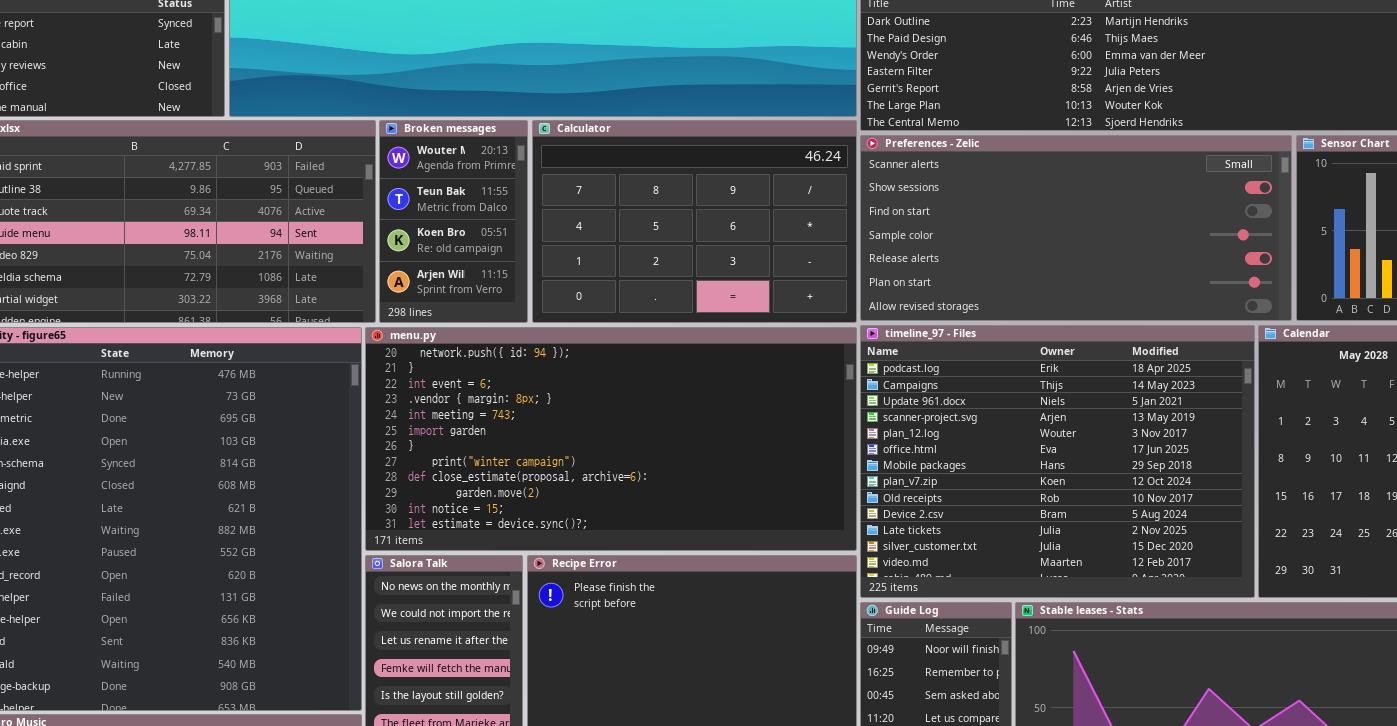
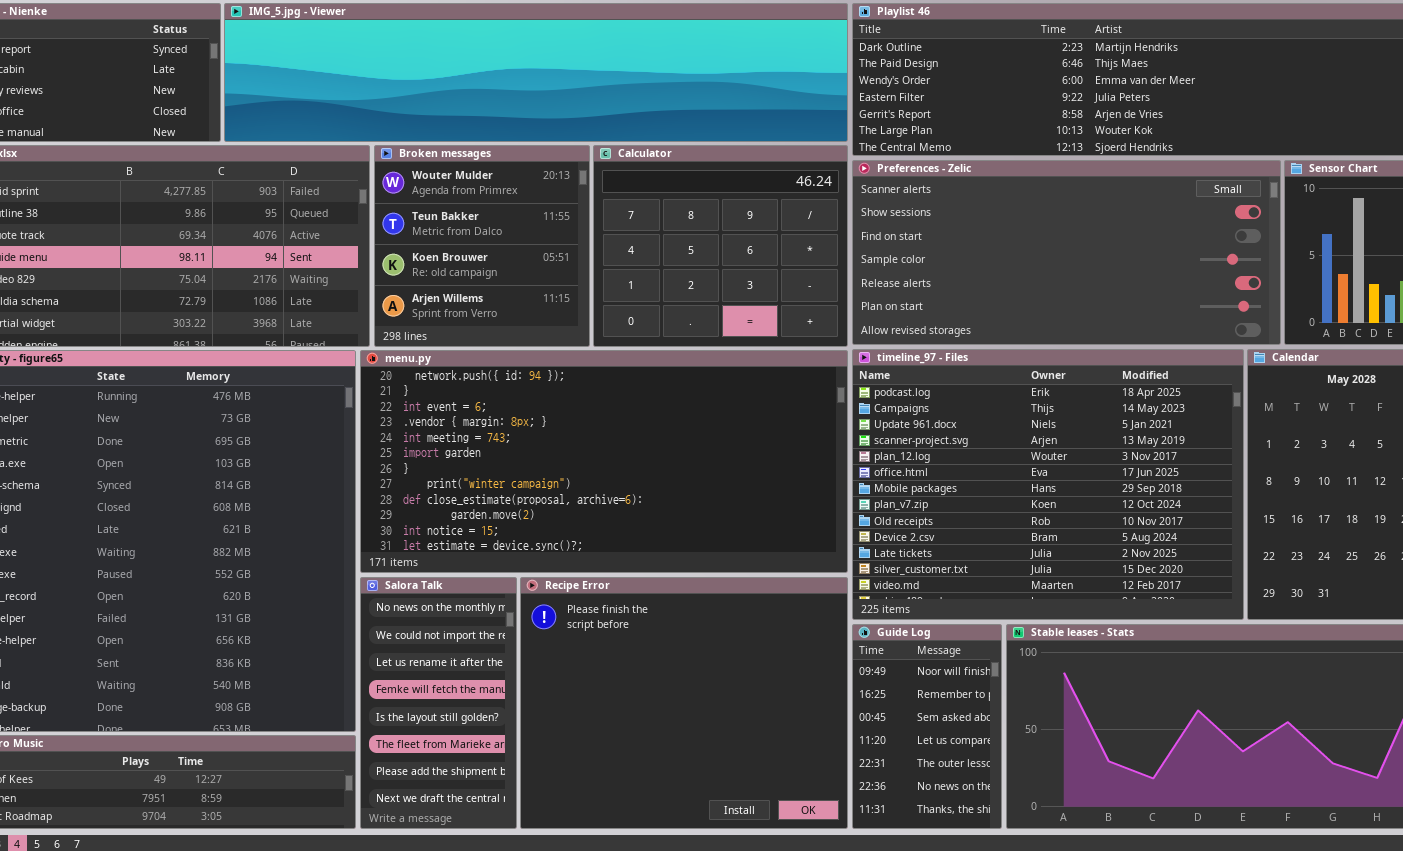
Broken messages: [379,120,528,323] -> [374,145,590,347], resized
Calculator: [532,120,857,323] -> [593,145,848,347], resized

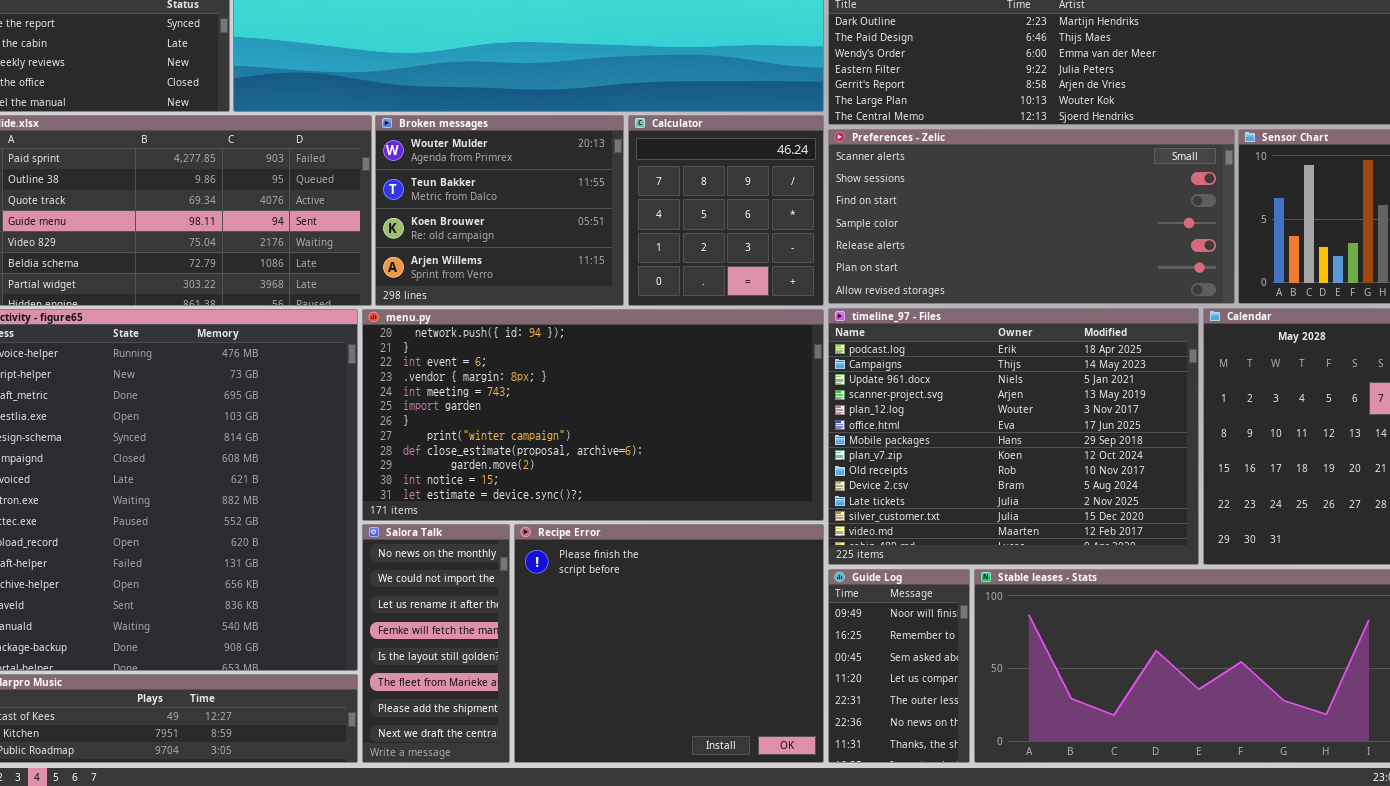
Broken messages: [374,145,590,347] -> [375,115,624,306], resized
Calculator: [593,145,848,347] -> [628,115,824,306], resized

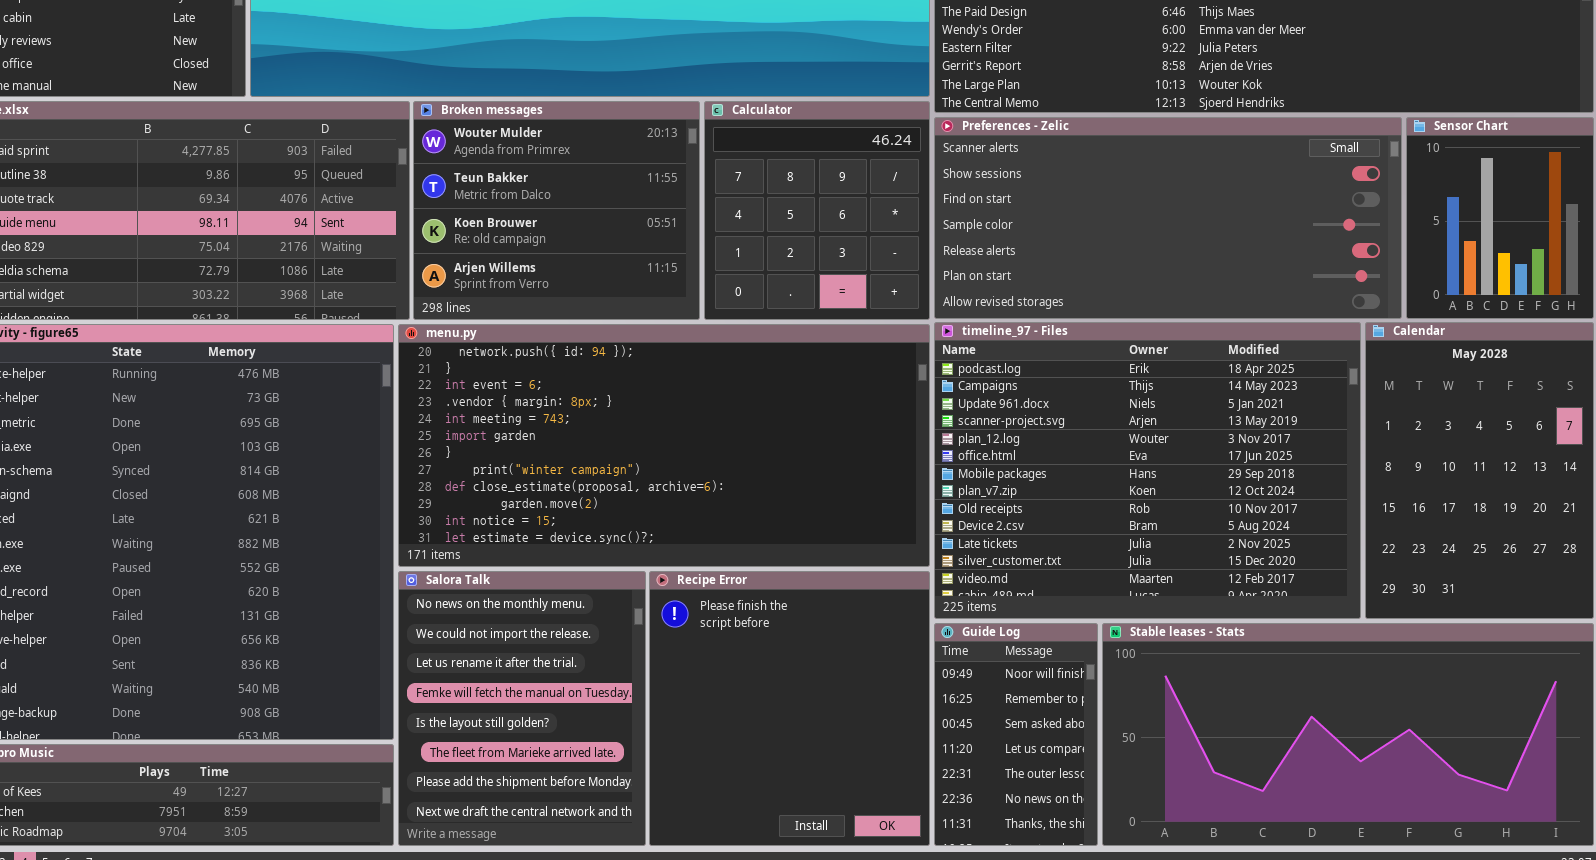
Salora Talk: [362,524,510,763] -> [398,571,646,846], resized
Recipe Error: [514,524,824,763] -> [649,571,930,846], resized

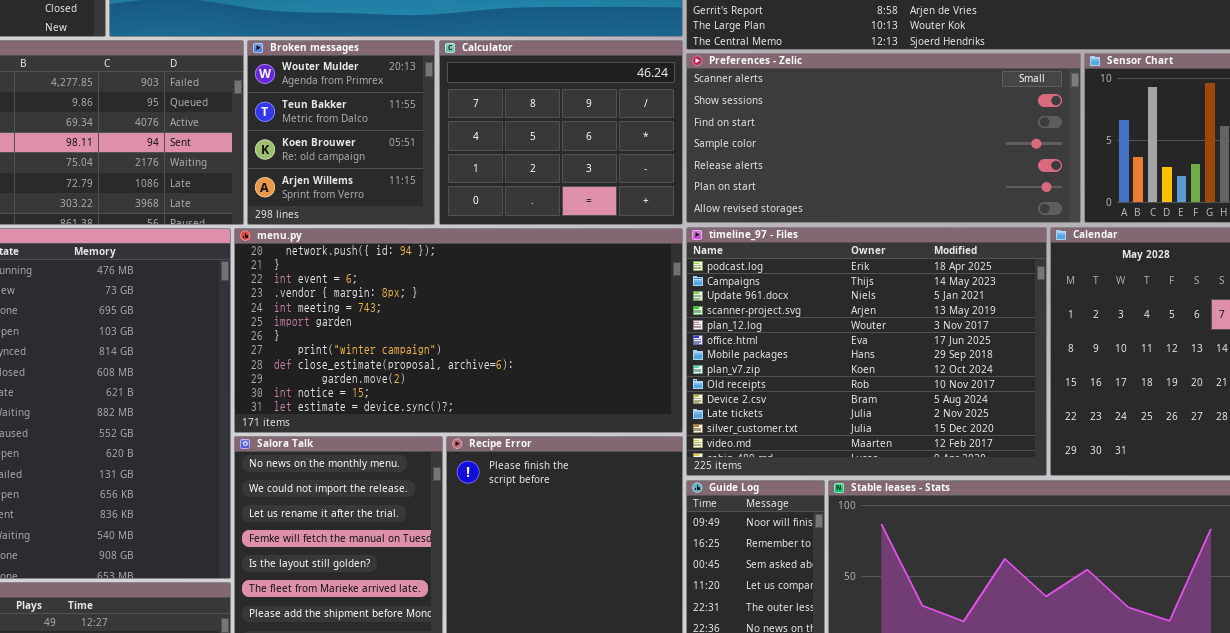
Broken messages: [413,101,700,320] -> [247,40,435,225], resized
Calculator: [704,101,930,320] -> [439,40,683,225], resized

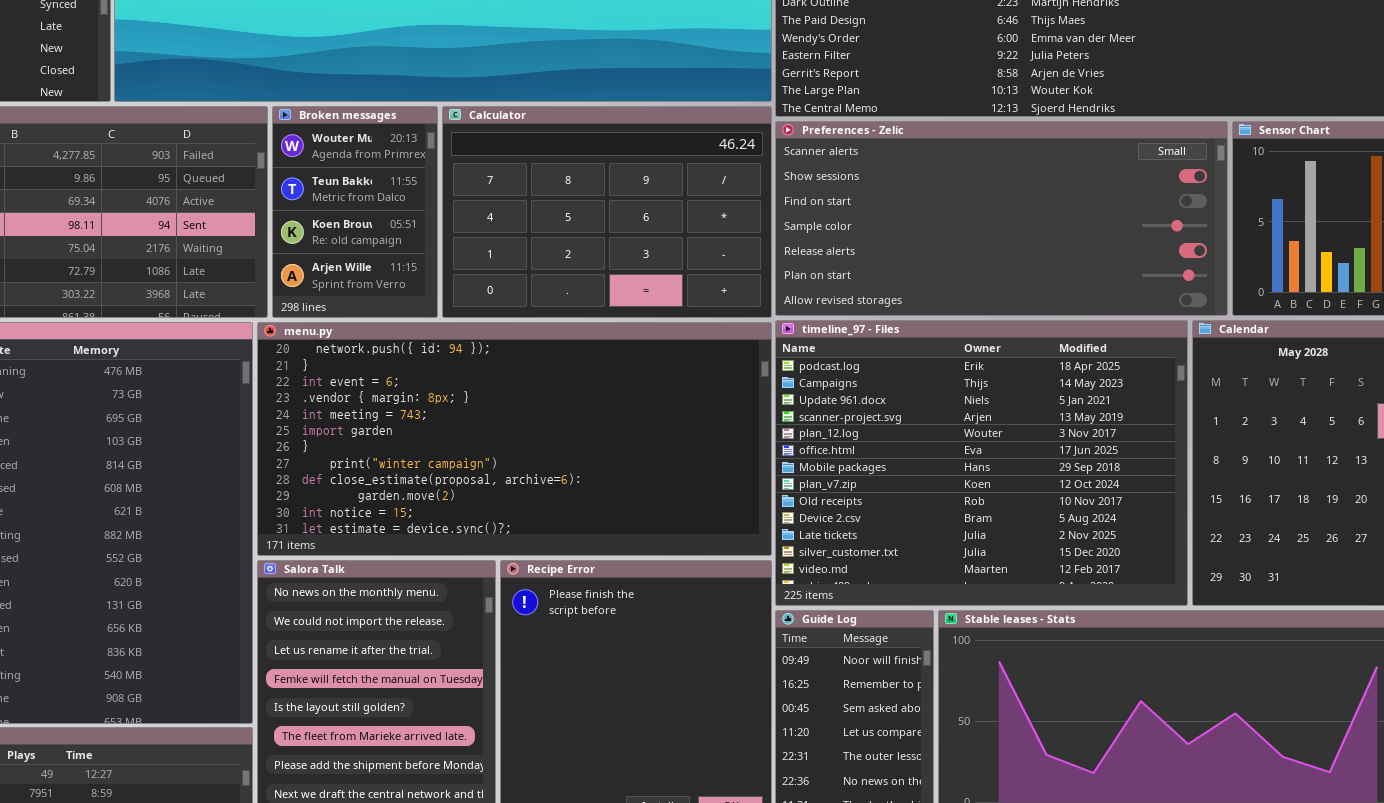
Broken messages: [247,40,435,225] -> [272,106,438,318], resized
Calculator: [439,40,683,225] -> [442,106,772,318], resized

